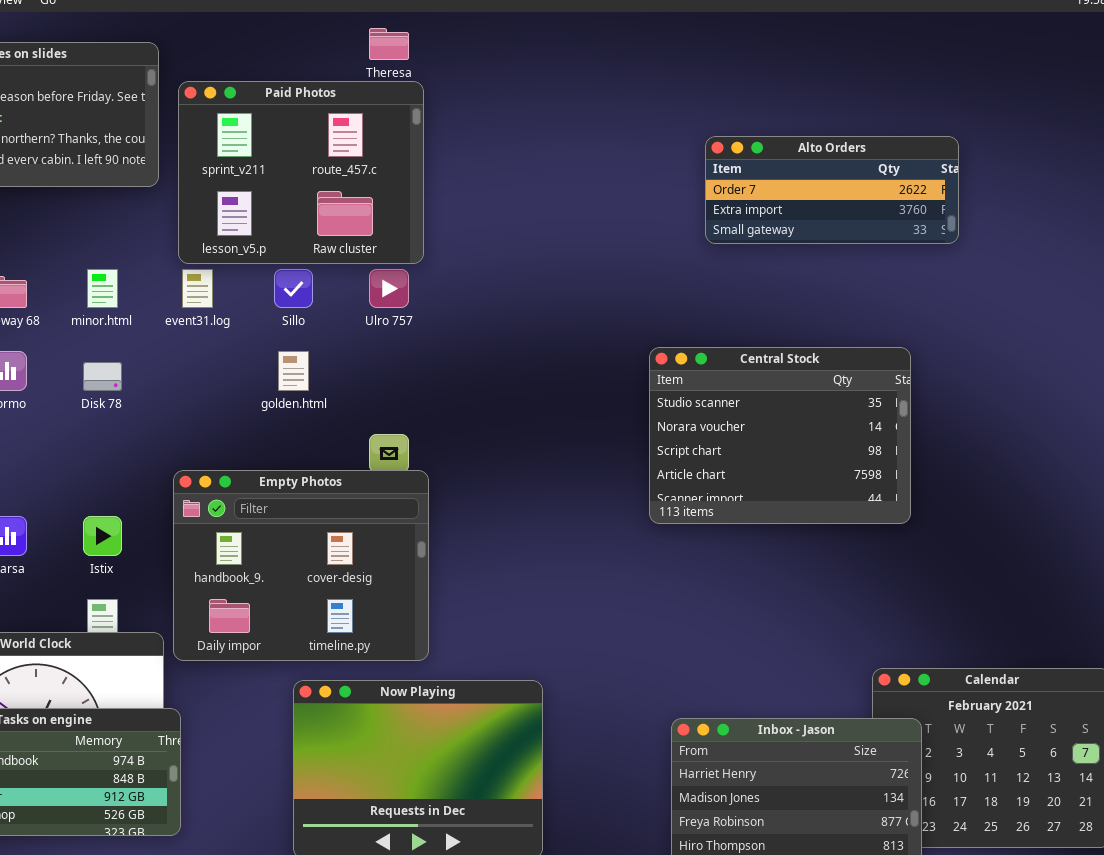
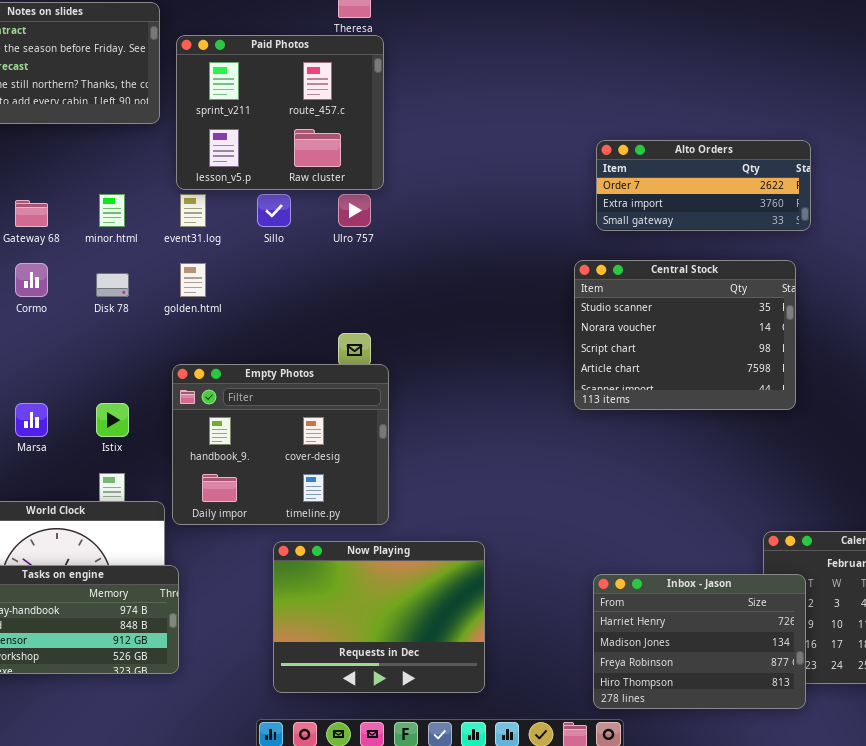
Alto Orders: [705,136,959,244] -> [596,140,811,231], moved
golden.html: [278,351,309,391] -> [180,263,206,297], moved

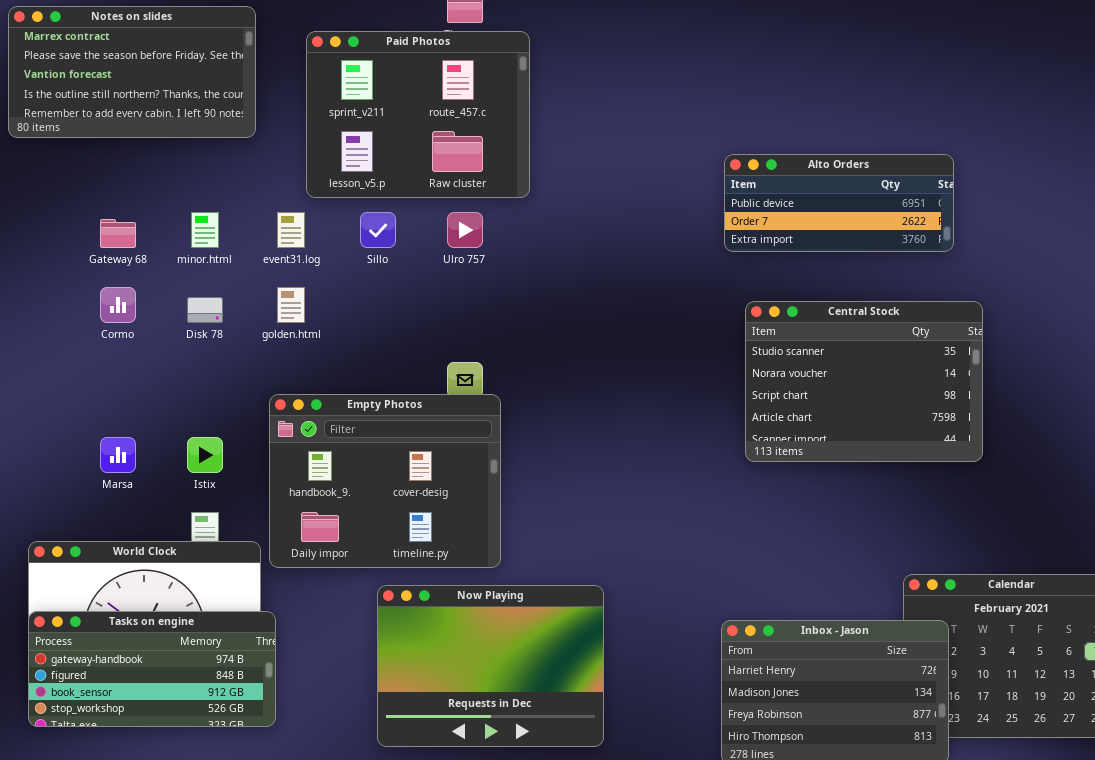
Paid Photos: [176,35,384,190] -> [306,31,530,198], moved
Alto Orders: [596,140,811,231] -> [724,154,954,252], scrolled up 1 row
Central Stock: [574,260,796,410] -> [745,301,983,462], moved

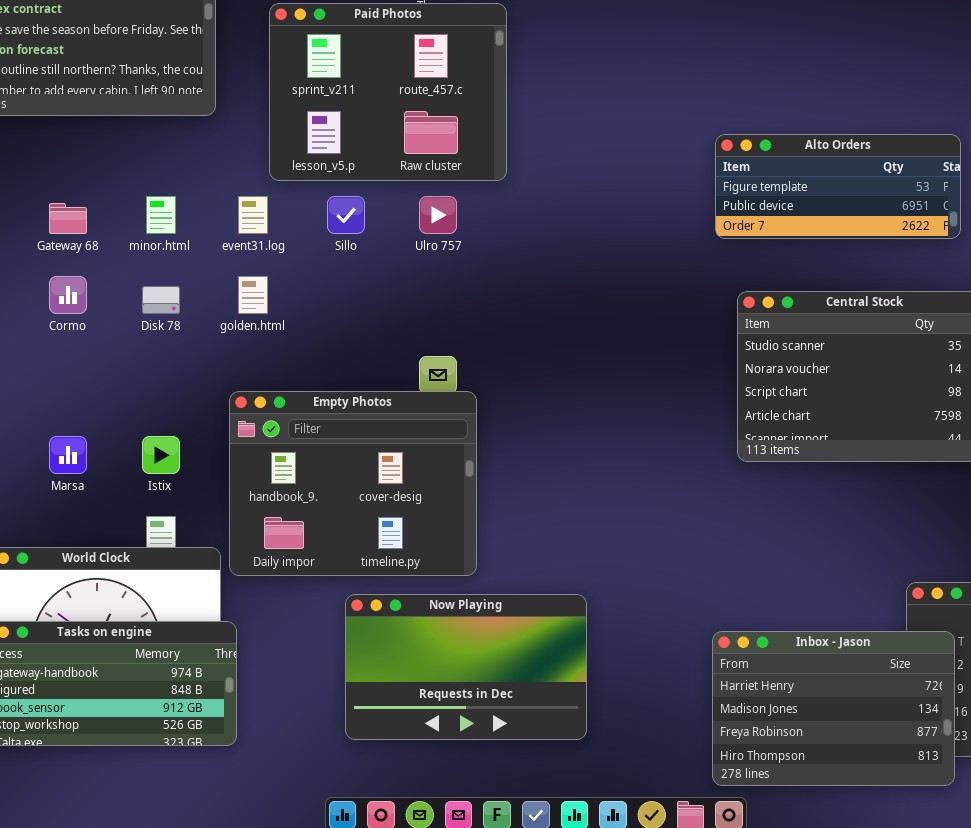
Alto Orders: [724,154,954,252] -> [715,134,961,239], scrolled up 1 row
Now Playing: [377,585,604,747] -> [345,594,587,740], resized

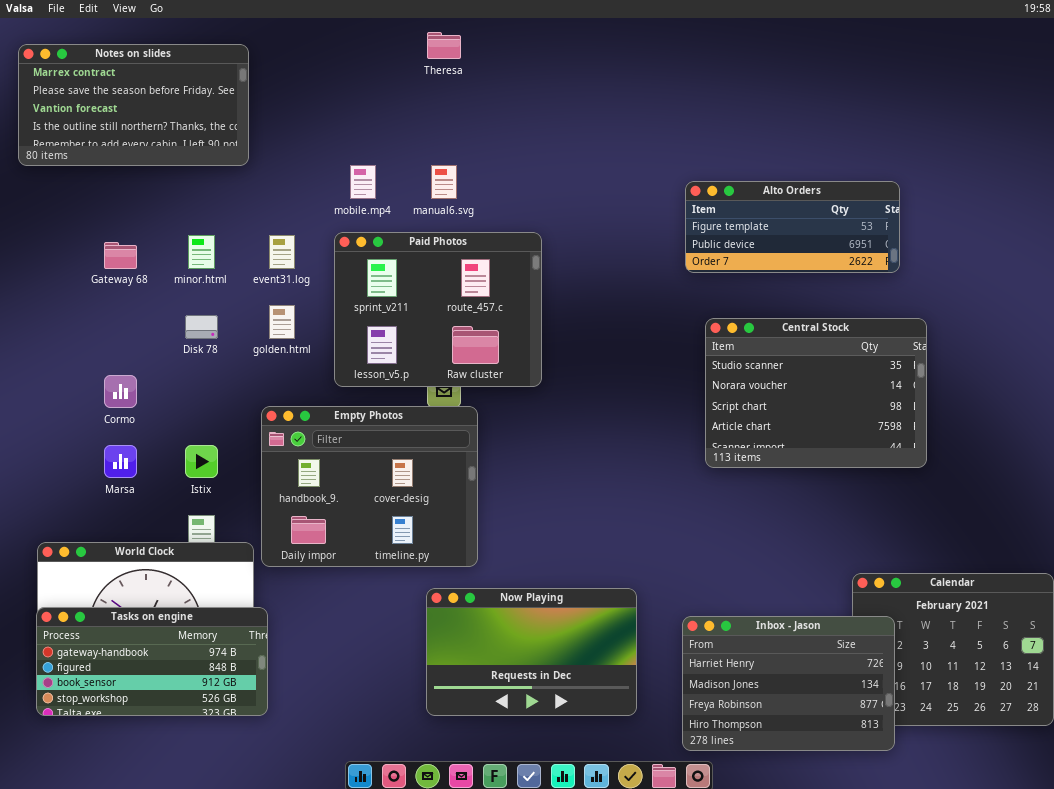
Paid Photos: [269,3,507,181] -> [334,232,542,387], moved
Cormo: [49,276,87,314] -> [104,375,137,408], moved
Now Playing: [345,594,587,740] -> [426,588,637,716], moved

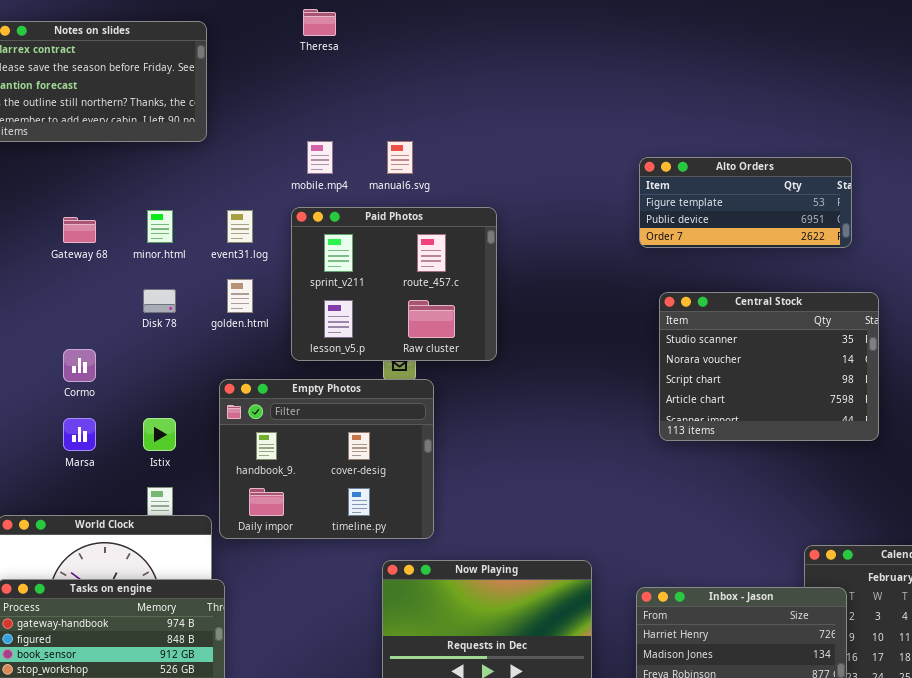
Theresa: [427,32,461,59] -> [303,9,336,36], moved

